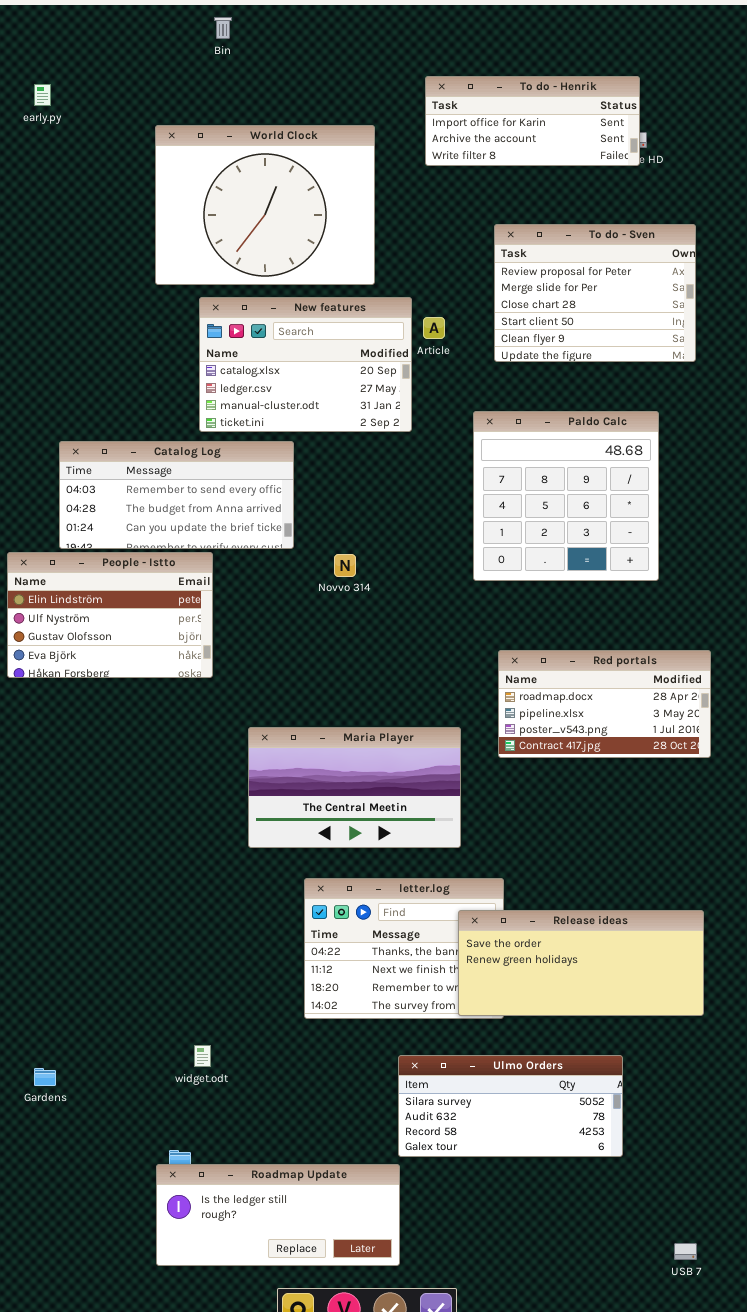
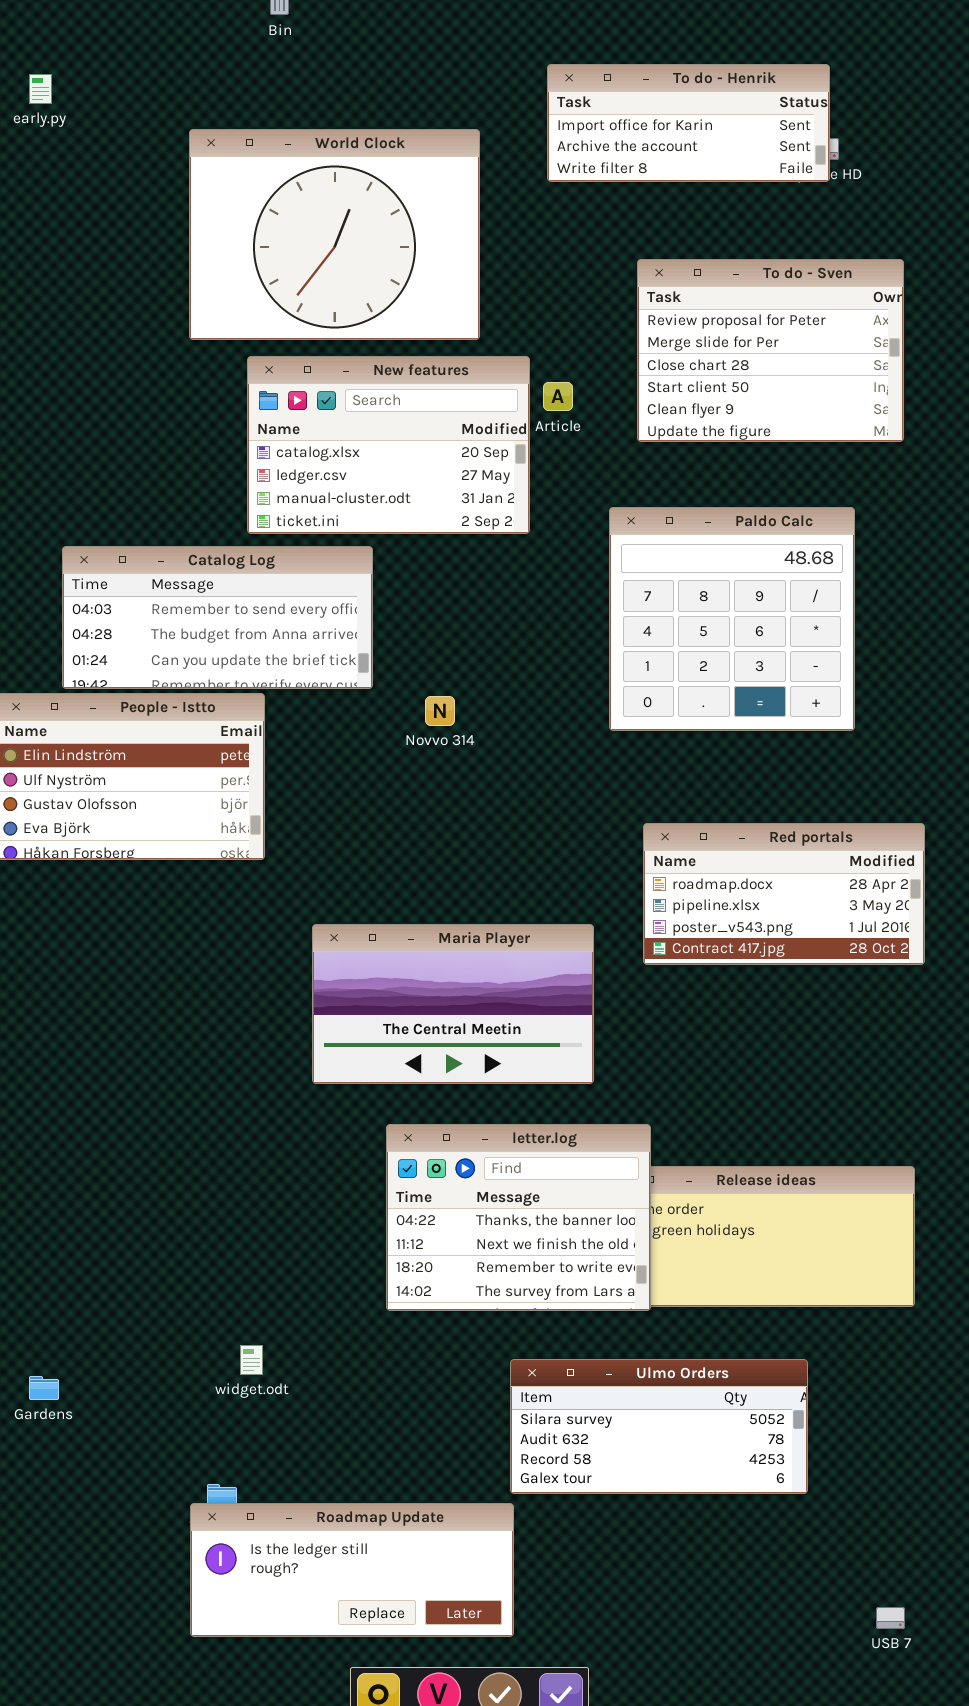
letter.log: [304,878,504,1019] -> [386,1124,651,1311], raised

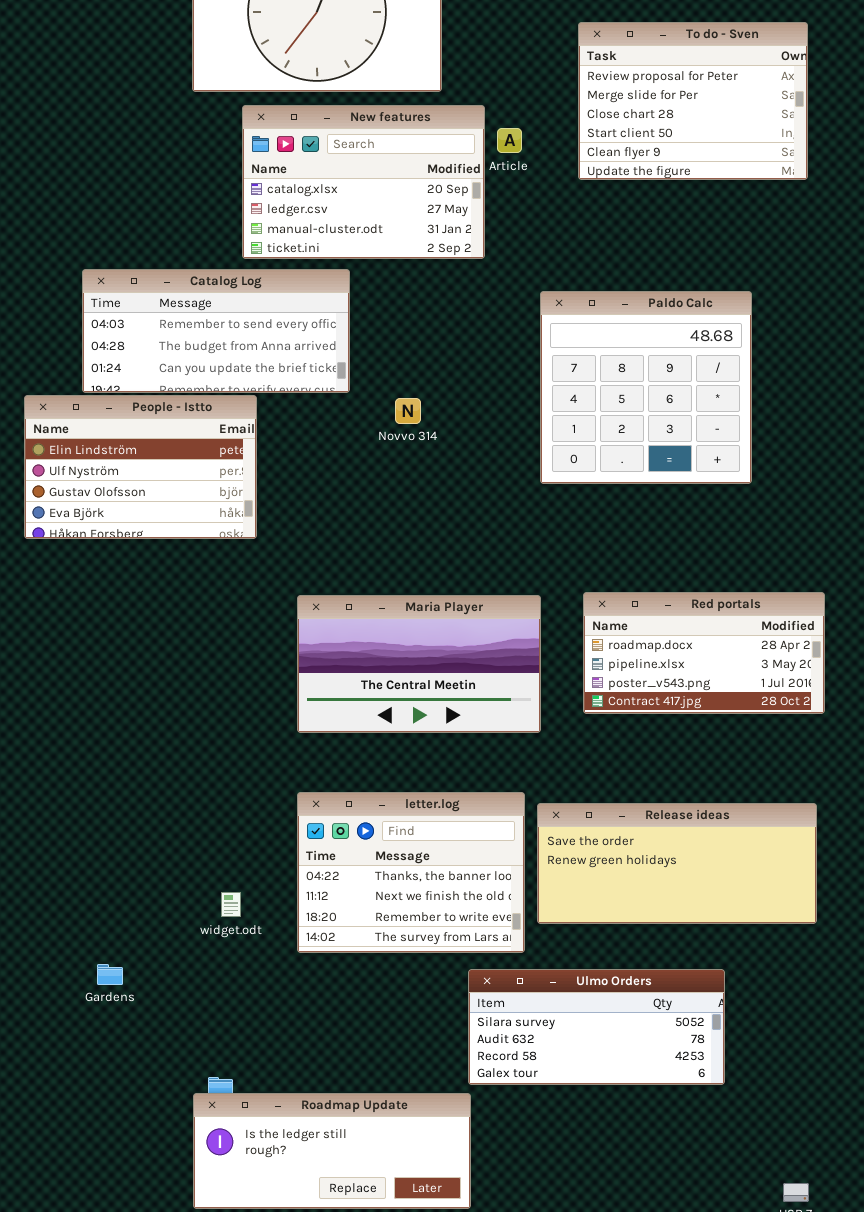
Paldo Calc: [609,507,855,731] -> [540,291,752,484], moved
Red portals: [643,823,925,965] -> [583,592,825,714], moved
letter.log: [386,1124,651,1311] -> [297,792,525,953], moved
widget.odt: [240,1345,263,1375] -> [221,892,241,917], moved
Gardens: [29,1376,59,1400] -> [97,964,123,985], moved

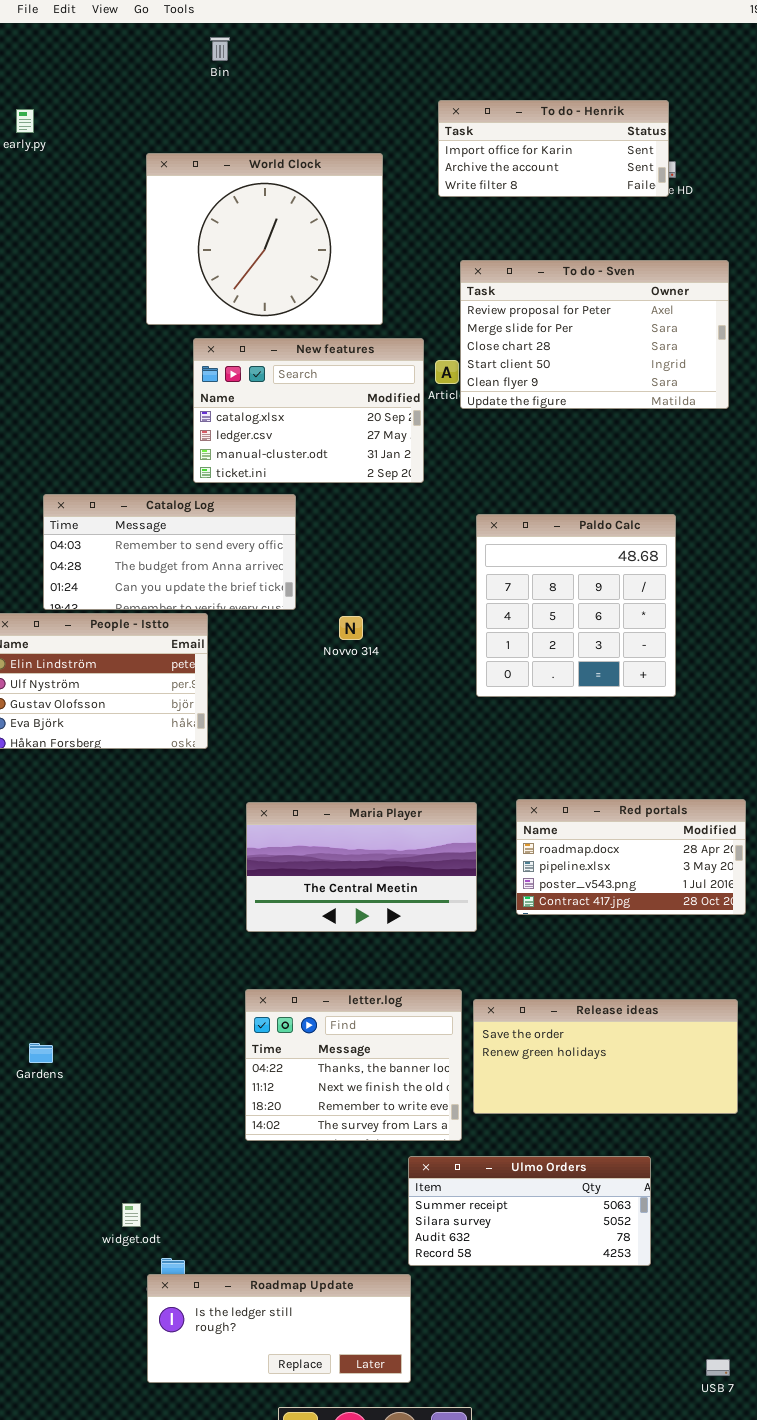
To do - Sven: [578,22,808,180] -> [460,260,729,409], resized
widget.odt: [221,892,241,917] -> [122,1203,141,1227], moved
Gardens: [97,964,123,985] -> [29,1043,53,1063], moved
Ulmo Orders: [468,969,725,1085] -> [408,1156,651,1266], scrolled up 1 row

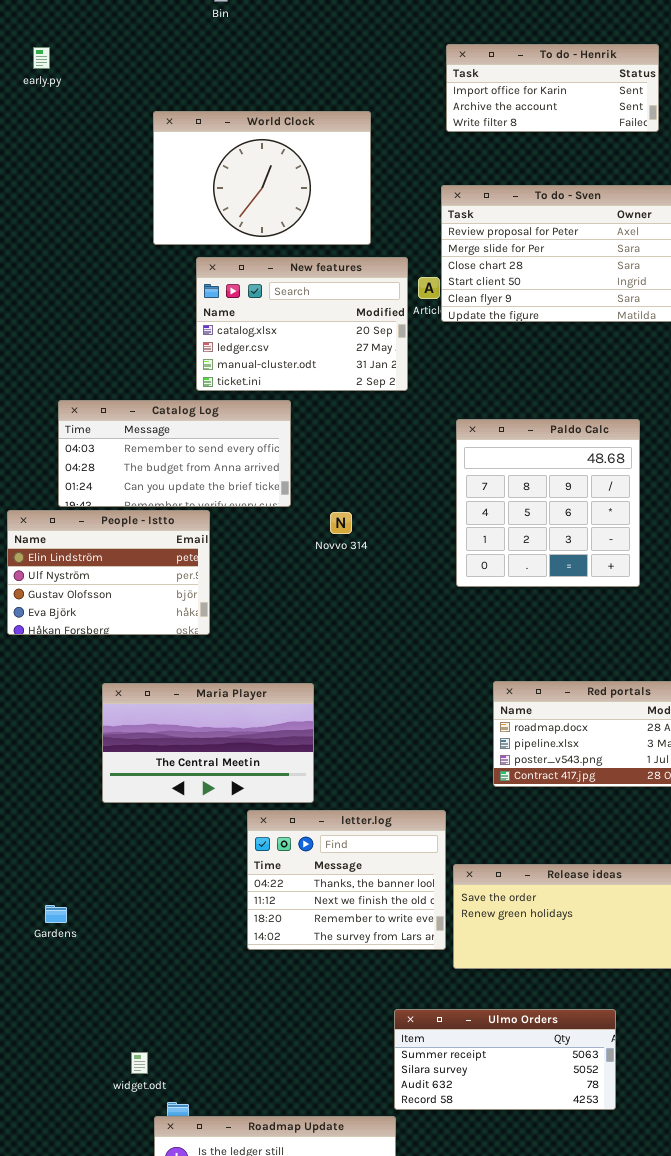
To do - Henrik: [438,100,669,197] -> [446,44,659,132], moved
World Clock: [146,153,383,325] -> [153,111,371,245], resized
Maria Player: [246,802,477,932] -> [102,683,314,803], moved
letter.log: [245,989,462,1141] -> [247,810,446,950], moved

